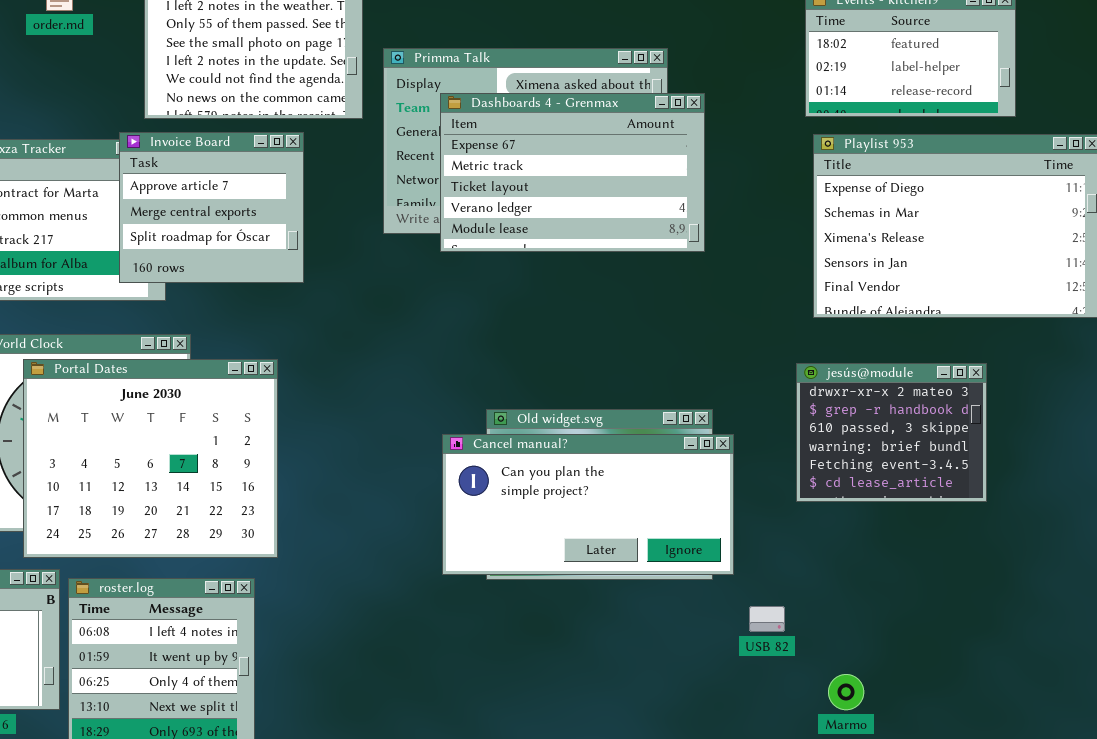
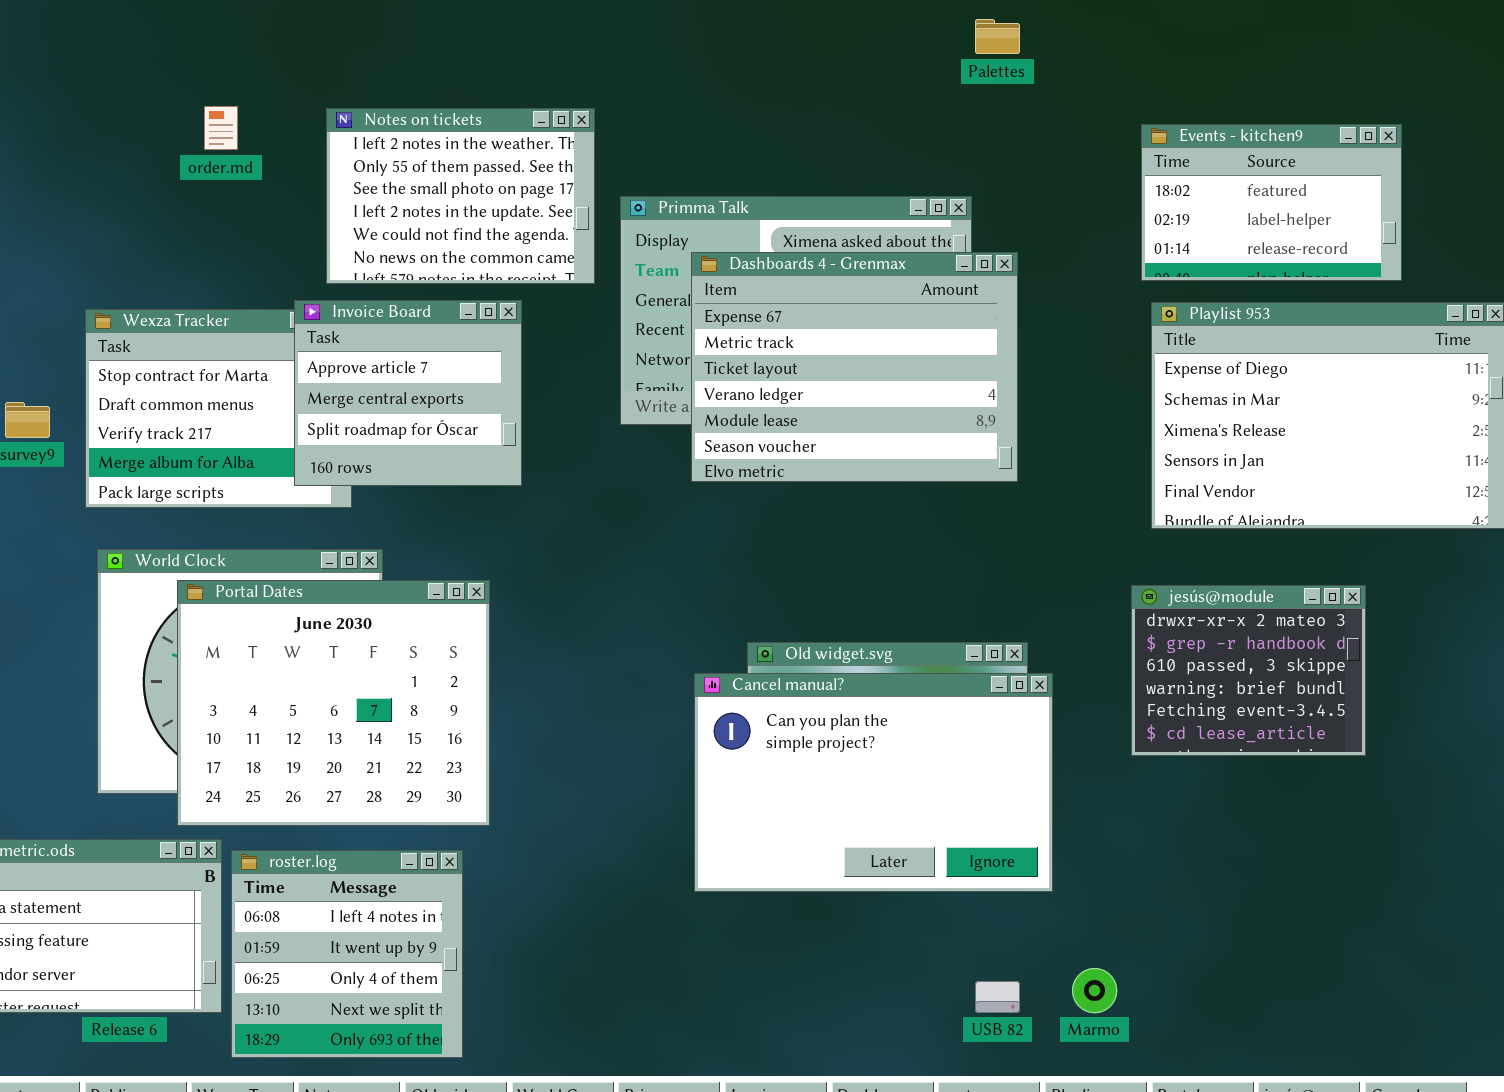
Dashboards 4 - Grenmax: [440,93,705,252] -> [691,252,1018,482], resized
Cancel manual?: [442,434,734,575] -> [694,673,1053,892], resized
USB 82: [749,606,785,632] -> [975,981,1020,1013], moved
Marmo: [828,674,864,710] -> [1072,968,1117,1013], moved

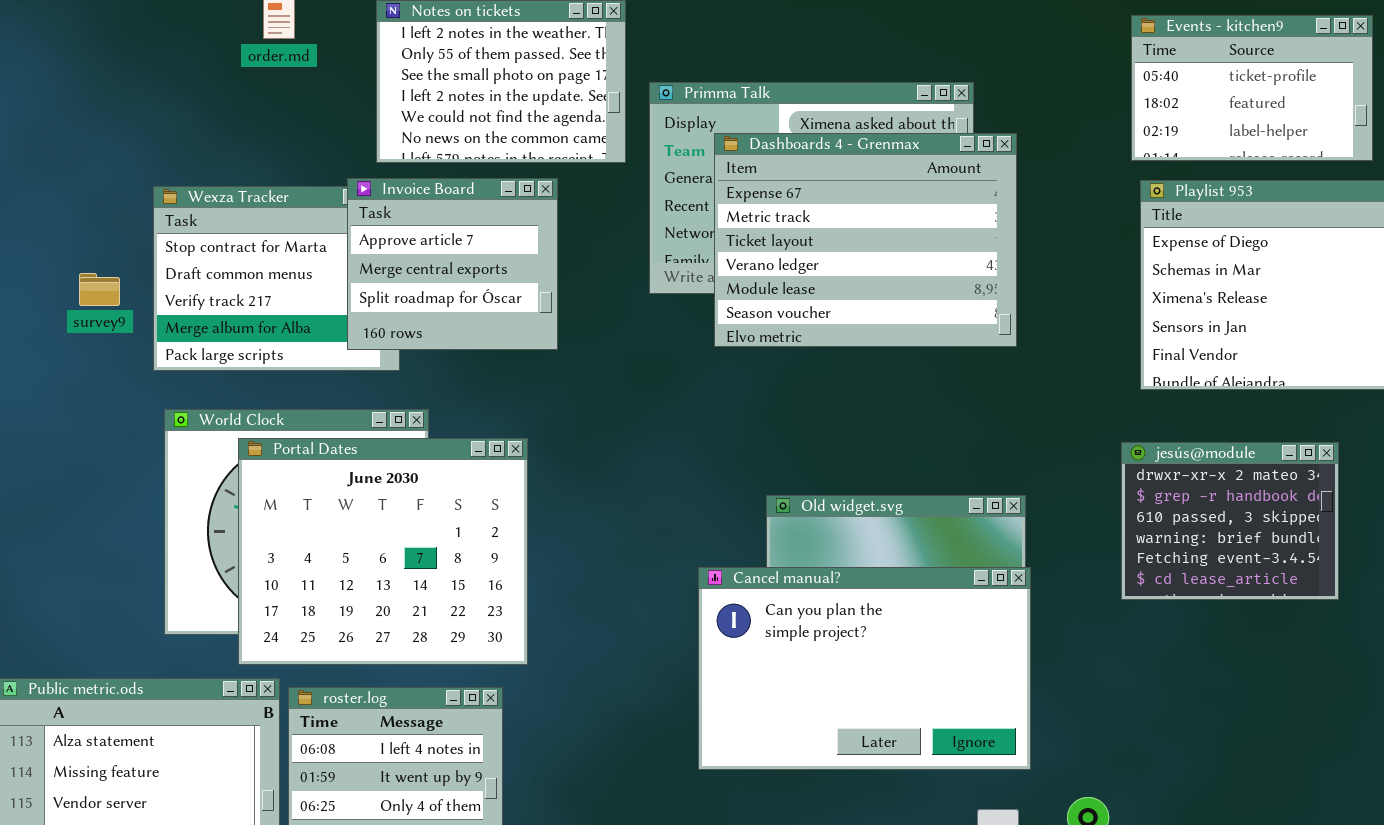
Events - kitchen9: [1141,124,1402,281] -> [1131,15,1373,161], scrolled up 1 row
Cancel manual?: [694,673,1053,892] -> [698,567,1031,770], moved

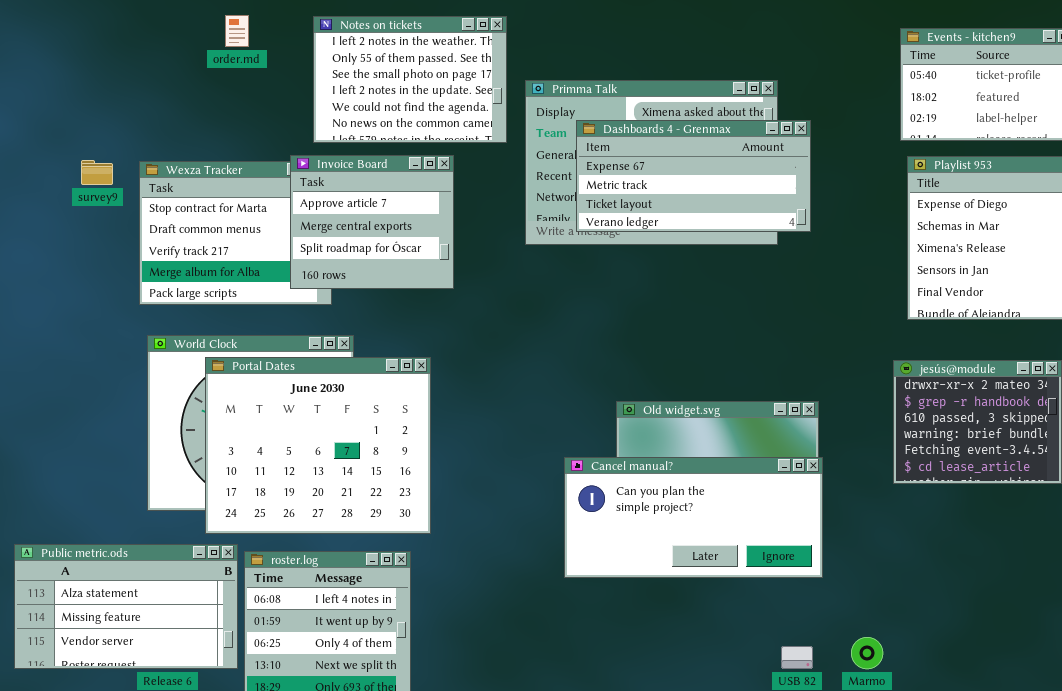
Dashboards 4 - Grenmax: [714,133,1017,347] -> [576,120,811,232], resized
survey9: [79,273,120,306] -> [81,160,113,185], moved
Cancel manual?: [698,567,1031,770] -> [564,457,823,578], resized

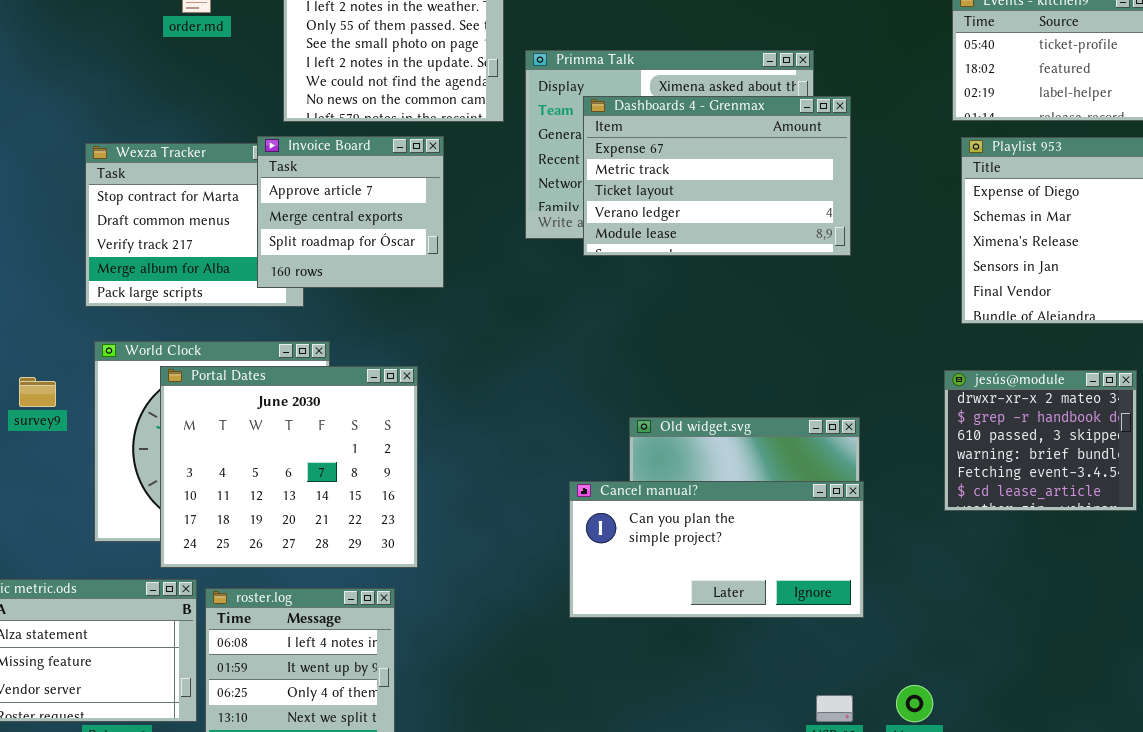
Dashboards 4 - Grenmax: [576,120,811,232] -> [583,96,851,256], resized
survey9: [81,160,113,185] -> [19,377,56,407], moved

